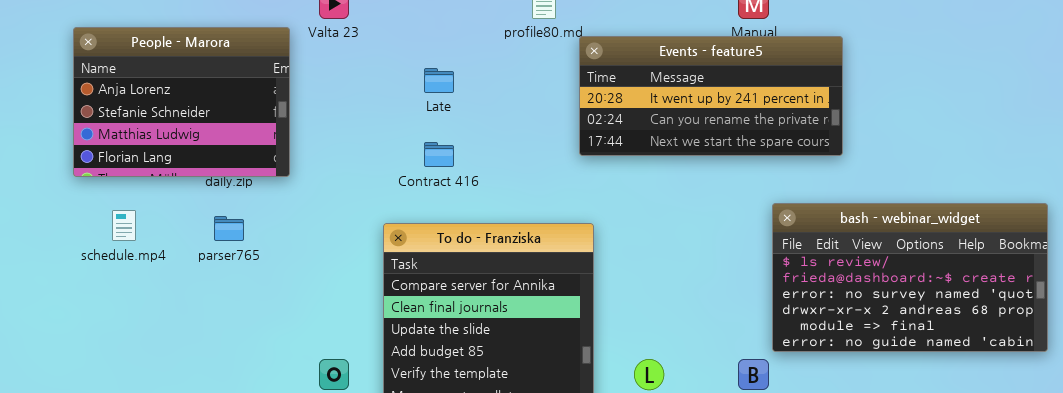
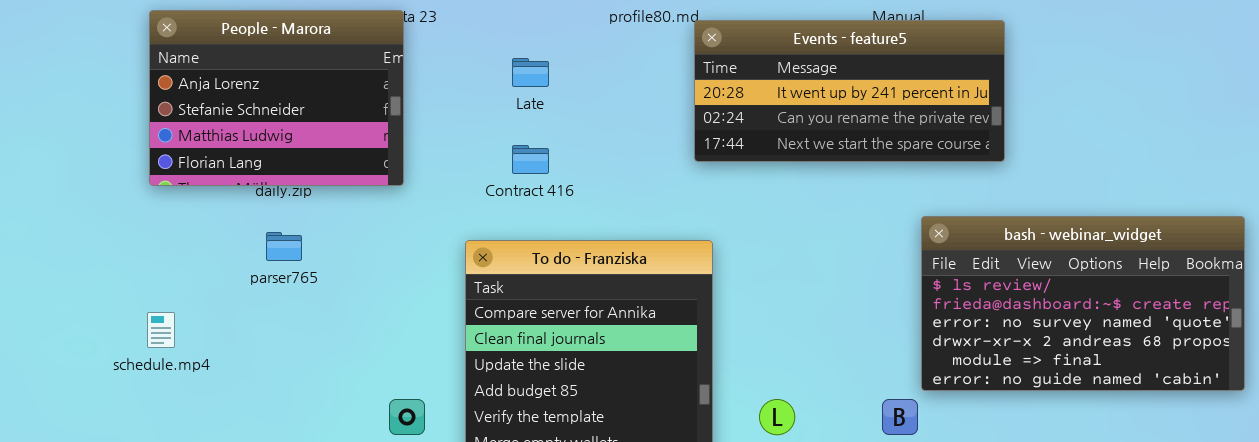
People - Marora: [73,27,290,177] -> [149,10,404,186], moved
schedule.mp4: [112,210,136,241] -> [147,312,175,348], moved

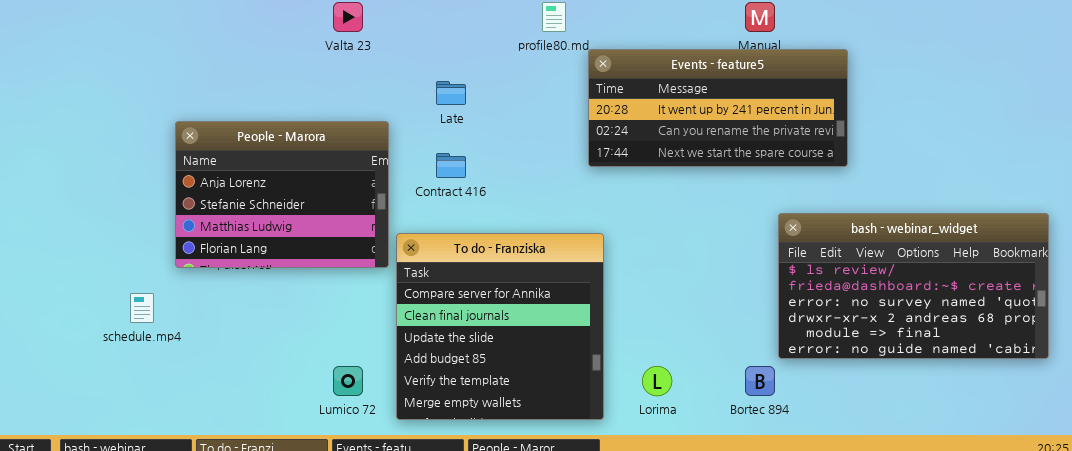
People - Marora: [149,10,404,186] -> [175,121,389,268], moved

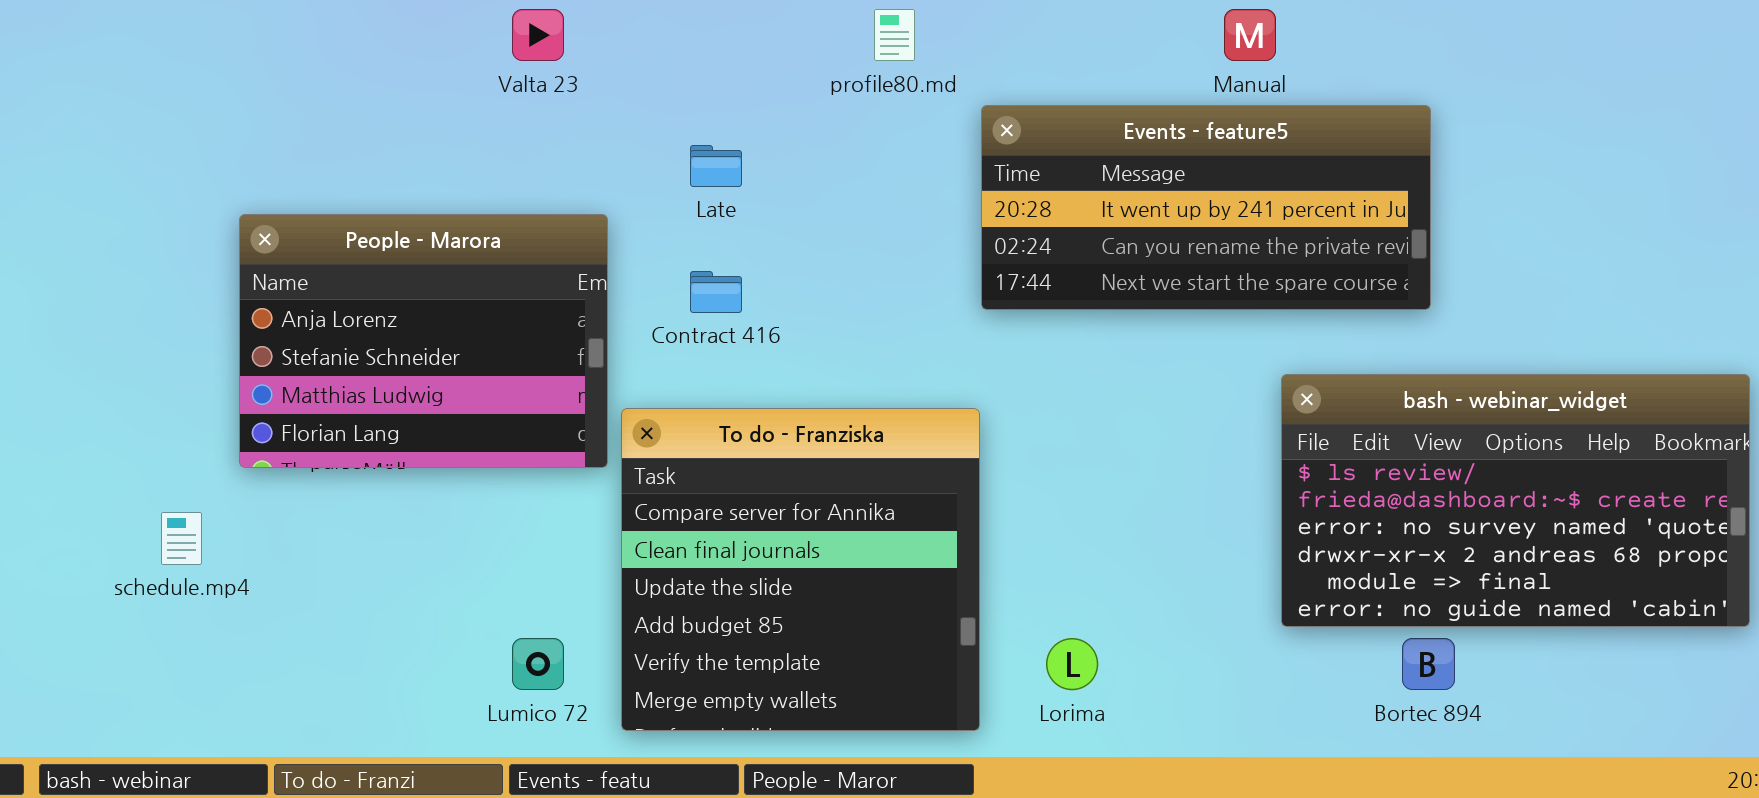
Events - feature5: [588,49,848,167] -> [981,105,1431,310], moved
Bortec 894: [745,366,775,396] -> [1402,638,1455,690], moved

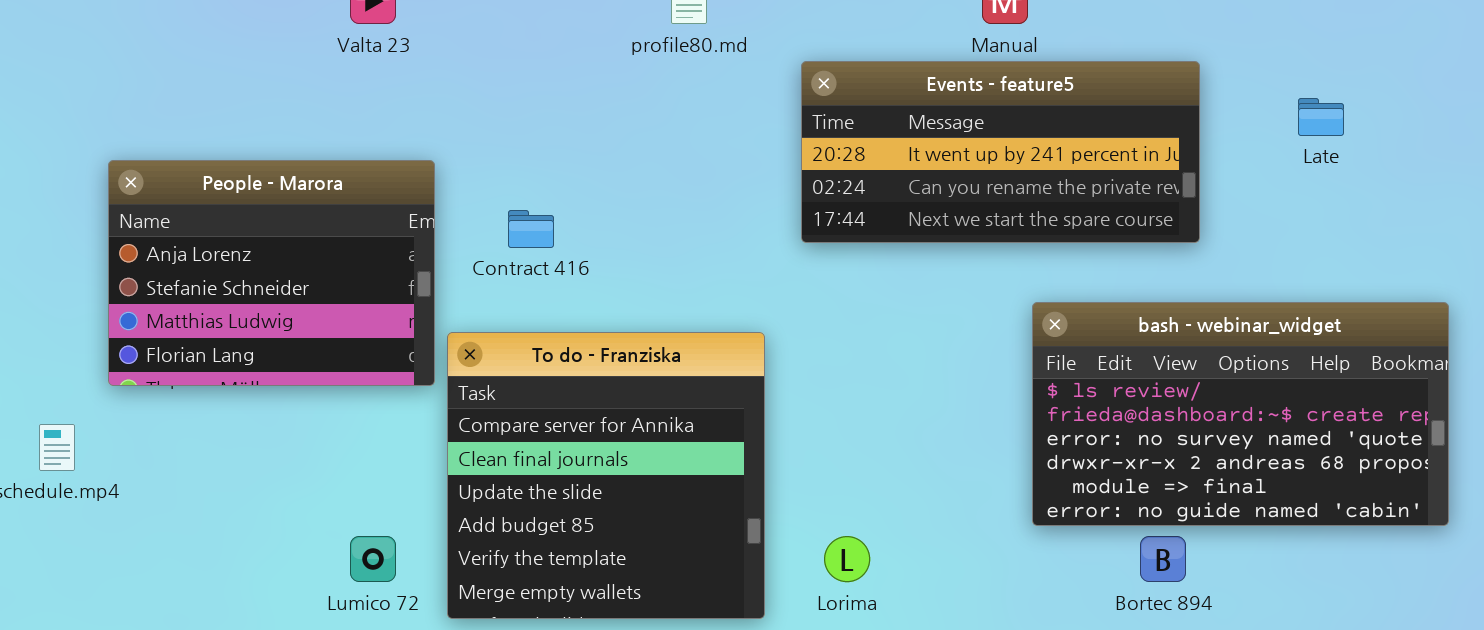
Events - feature5: [981,105,1431,310] -> [801,61,1200,243], moved
Late: [690,145,742,187] -> [1298,98,1344,136], moved

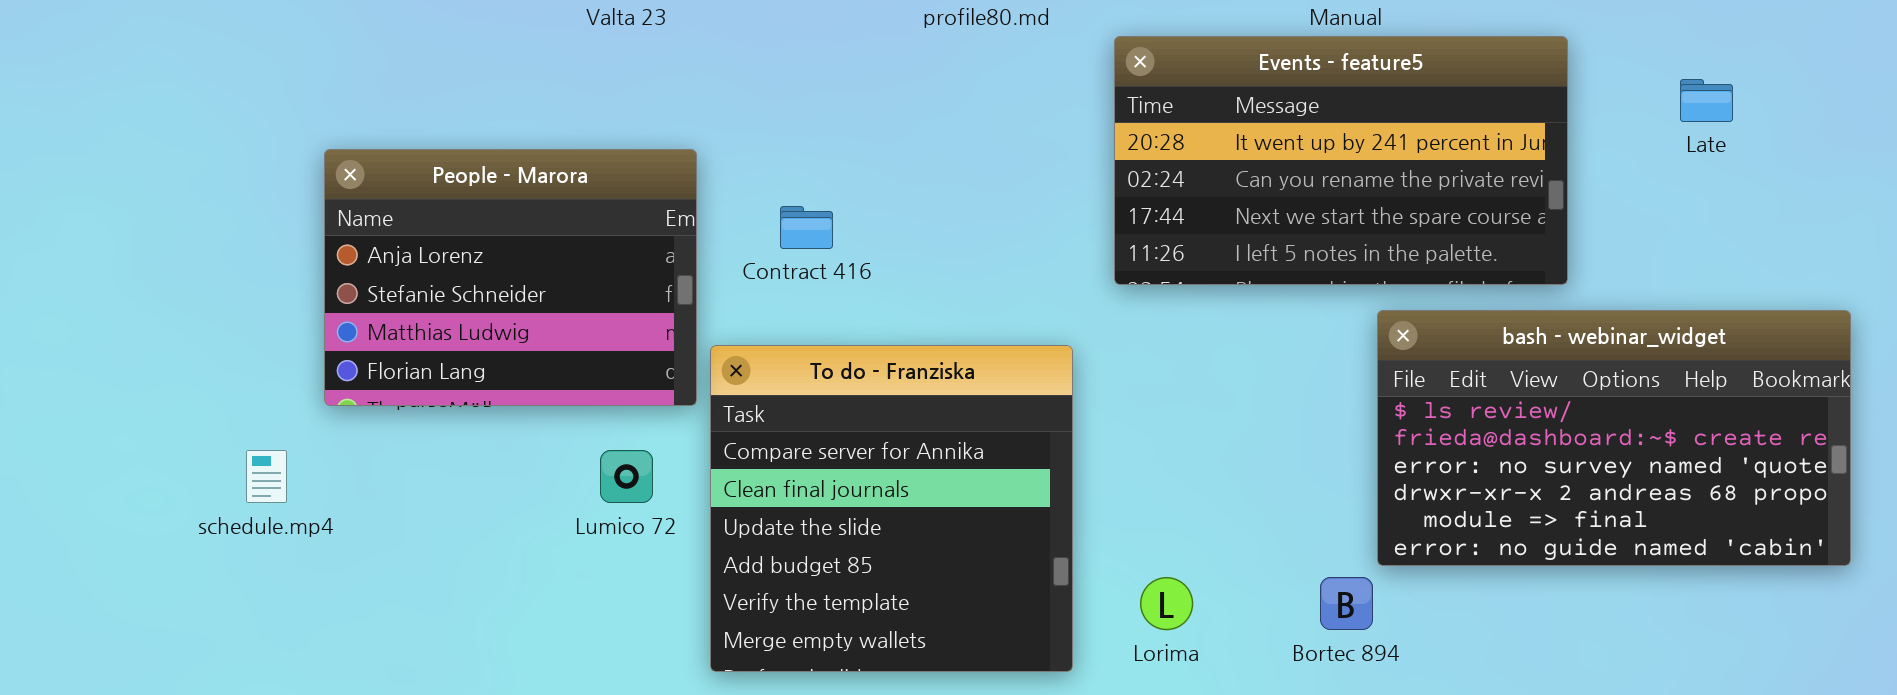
Events - feature5: [801,61,1200,243] -> [1114,36,1568,285], resized
Lumico 72: [350,536,396,582] -> [600,450,653,503], moved
Bortec 894: [1140,536,1186,582] -> [1320,577,1373,630], moved

